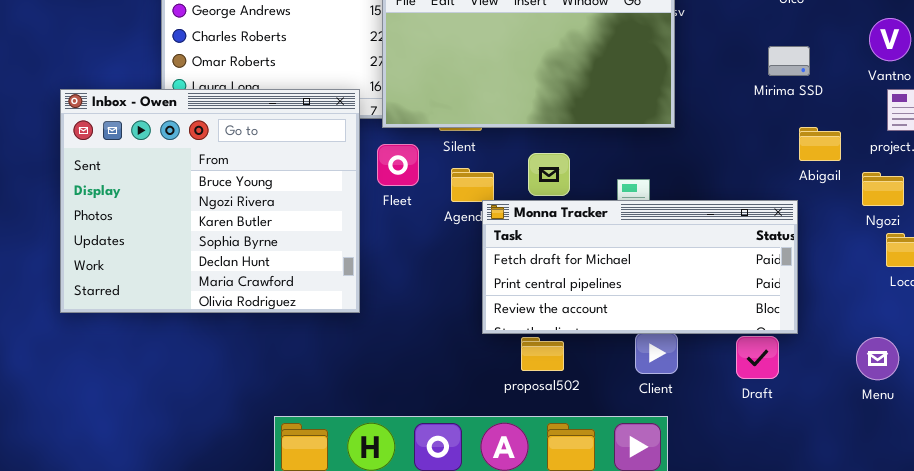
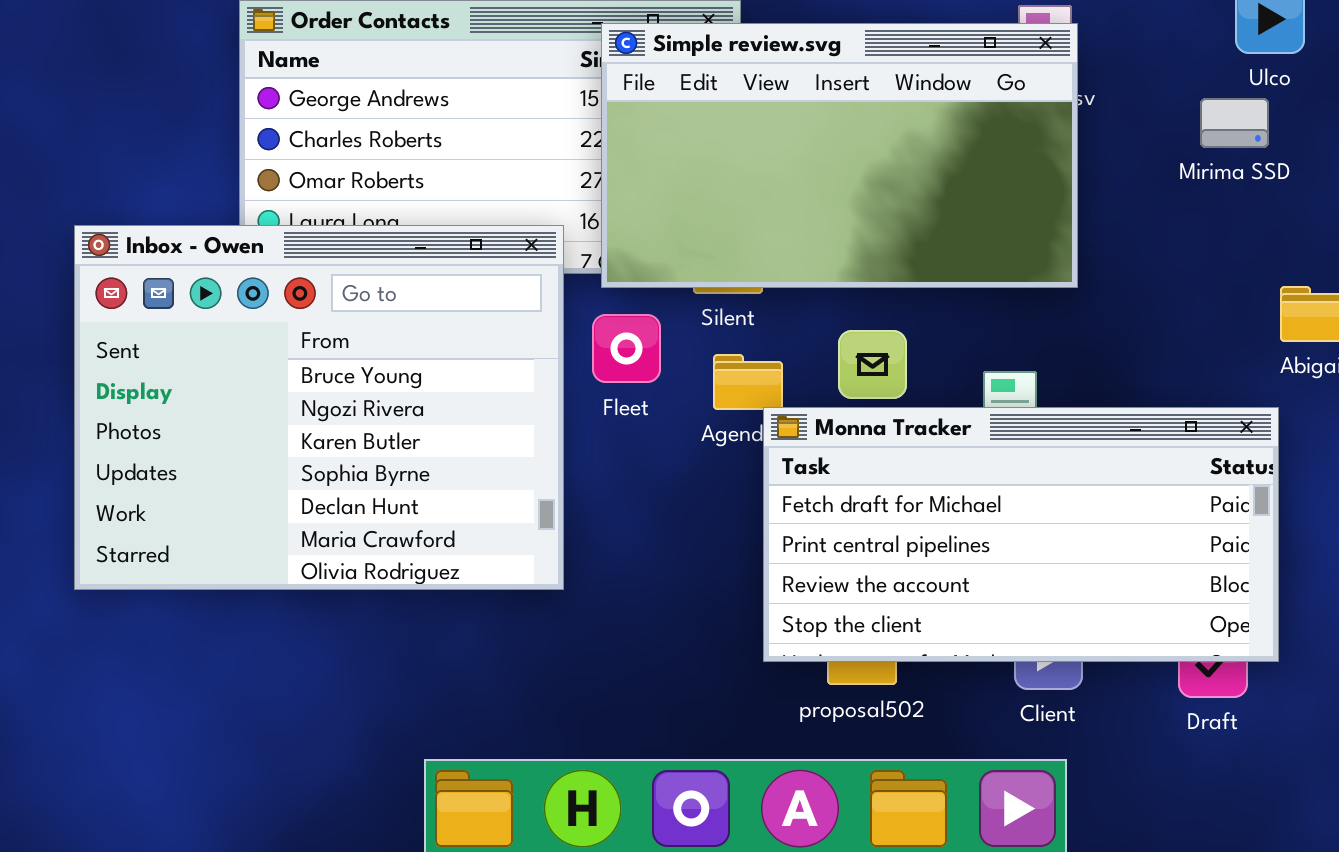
Mirima SSD: [768,46,810,76] -> [1200,98,1269,148], moved
Monna Tracker: [482,200,798,334] -> [763,407,1279,662], resized

